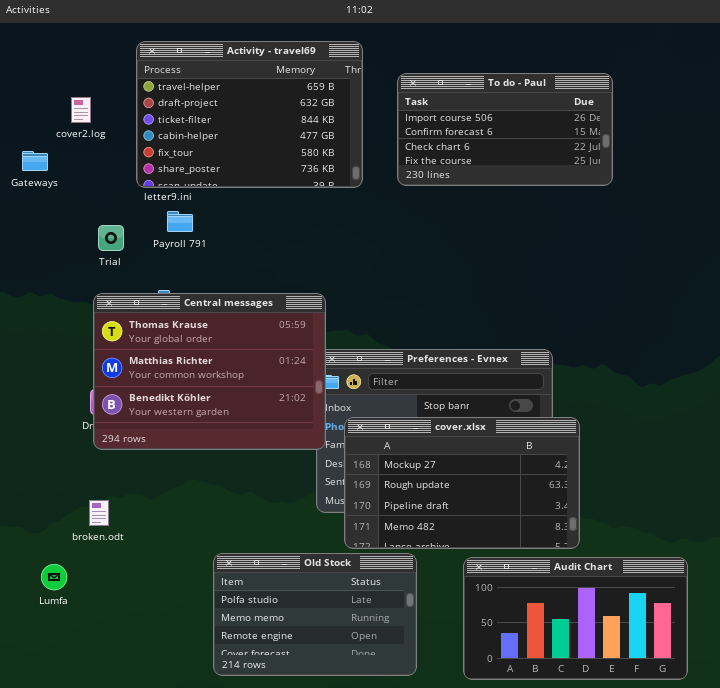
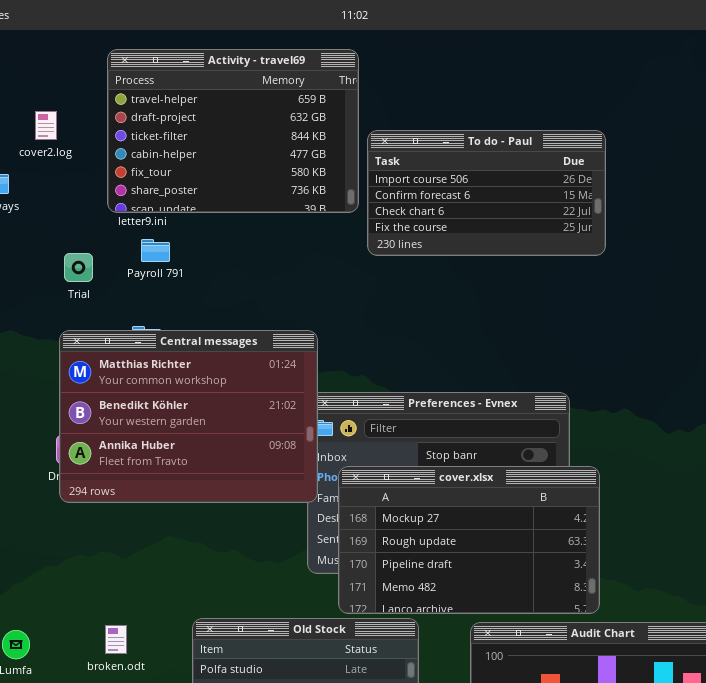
To do - Paul: [397,73,613,186] -> [367,130,606,256], moved
Central messages: [93,293,326,450] -> [59,330,318,503], scrolled down 1 row
broken.odt: [89,500,109,526] -> [105,625,127,654], moved

